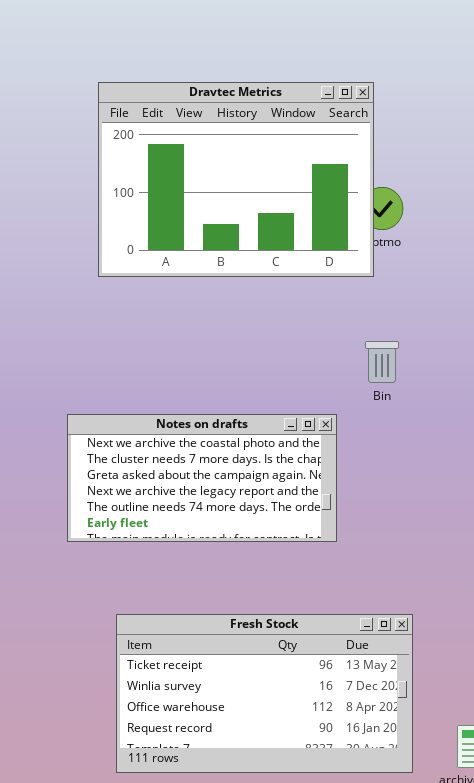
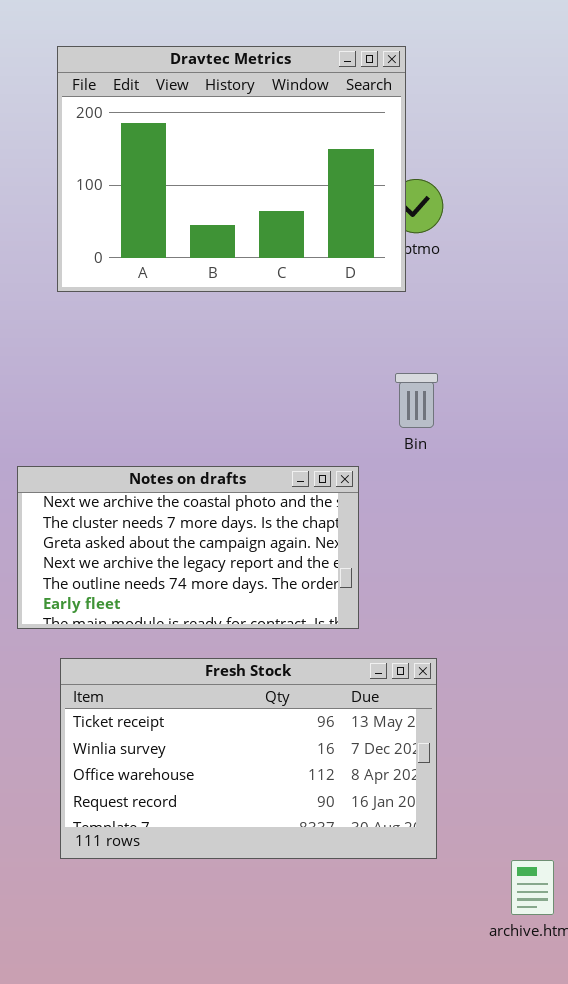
Fresh Stock: [116,614,413,773] -> [60,658,437,859], moved

